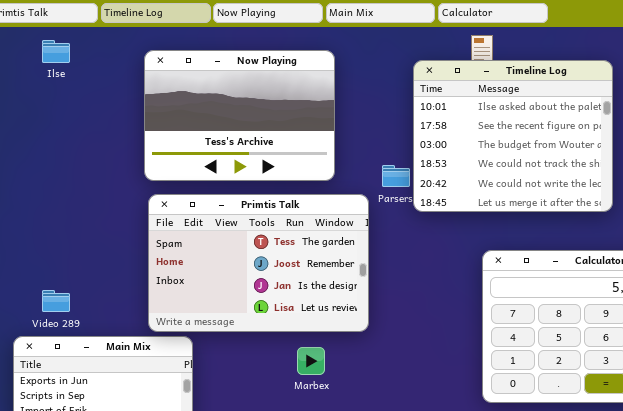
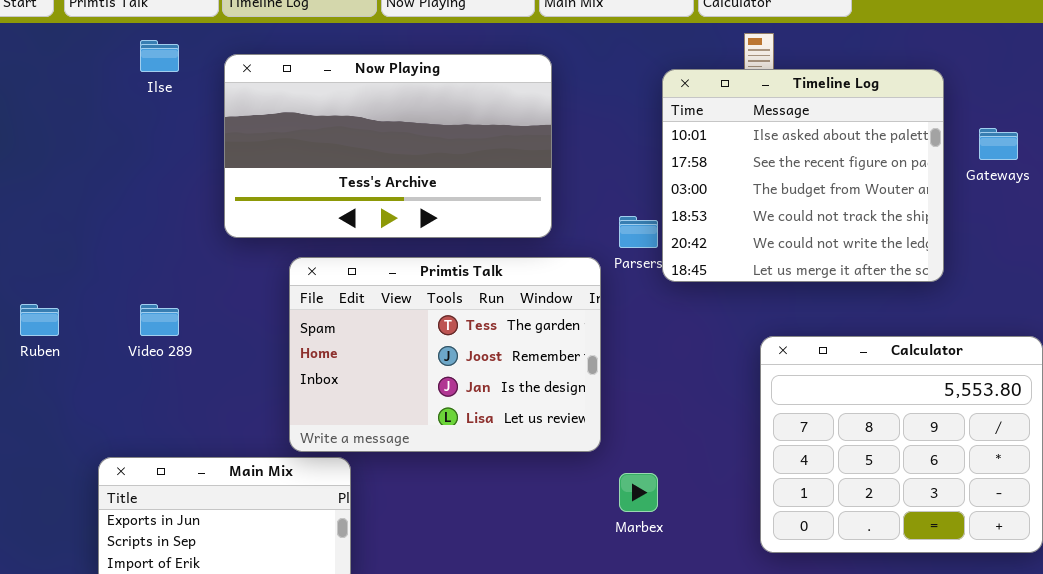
Now Playing: [144,50,335,181] -> [224,54,552,238], resized
Video 289: [42,290,70,312] -> [140,304,179,336], moved
Marbex: [297,347,325,375] -> [619,473,658,512], moved

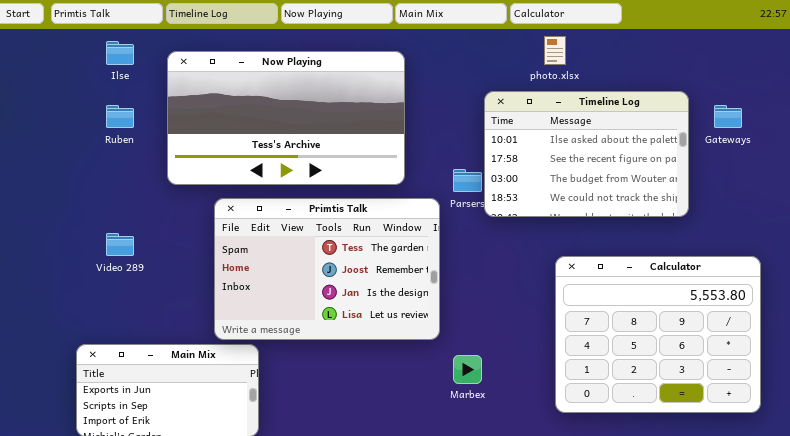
Timeline Log: [662,69,944,282] -> [484,91,689,217], resized
Ruben: [20,304,59,336] -> [106,105,134,128], moved

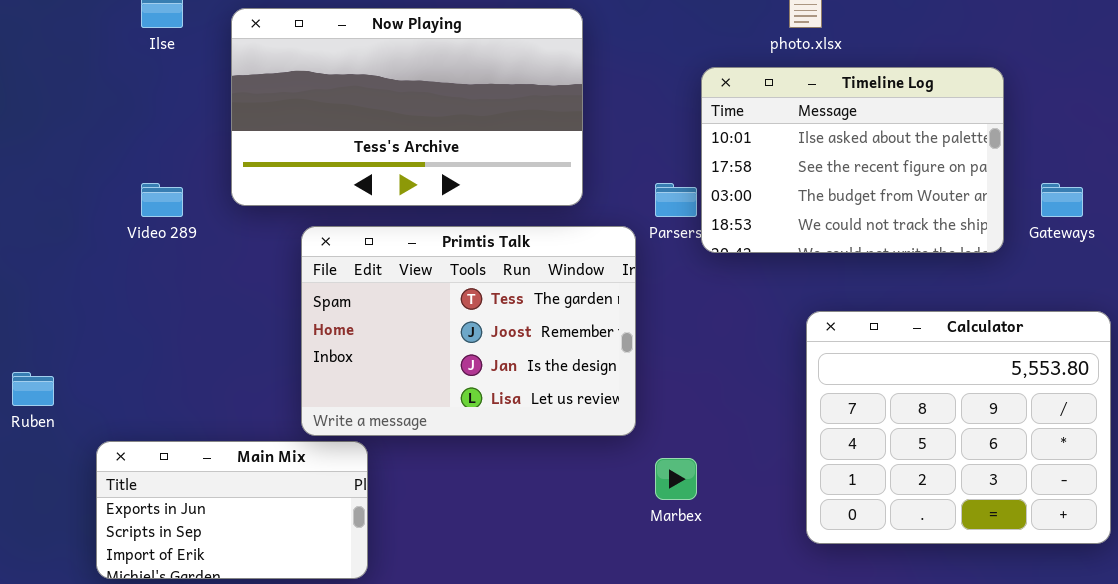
Ruben: [106,105,134,128] -> [12,372,54,406], moved
Gateways: [714,105,742,128] -> [1041,183,1083,217], moved
Video 289: [106,233,134,256] -> [141,183,183,217], moved

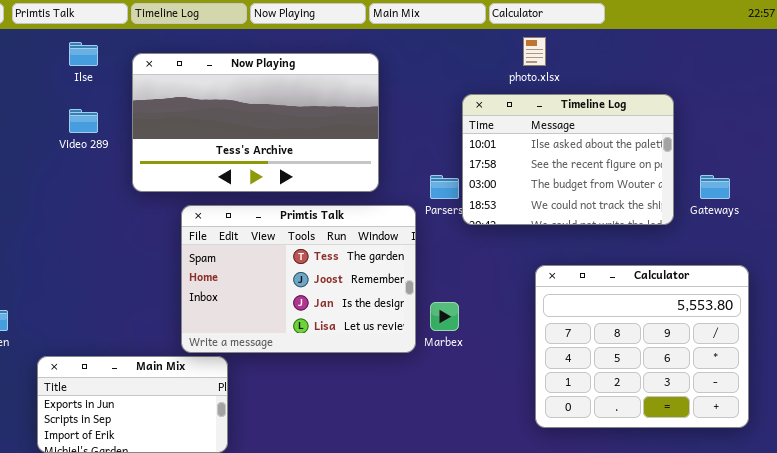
Video 289: [141,183,183,217] -> [69,109,98,133], moved
Marbex: [655,458,697,500] -> [430,302,459,331], moved

